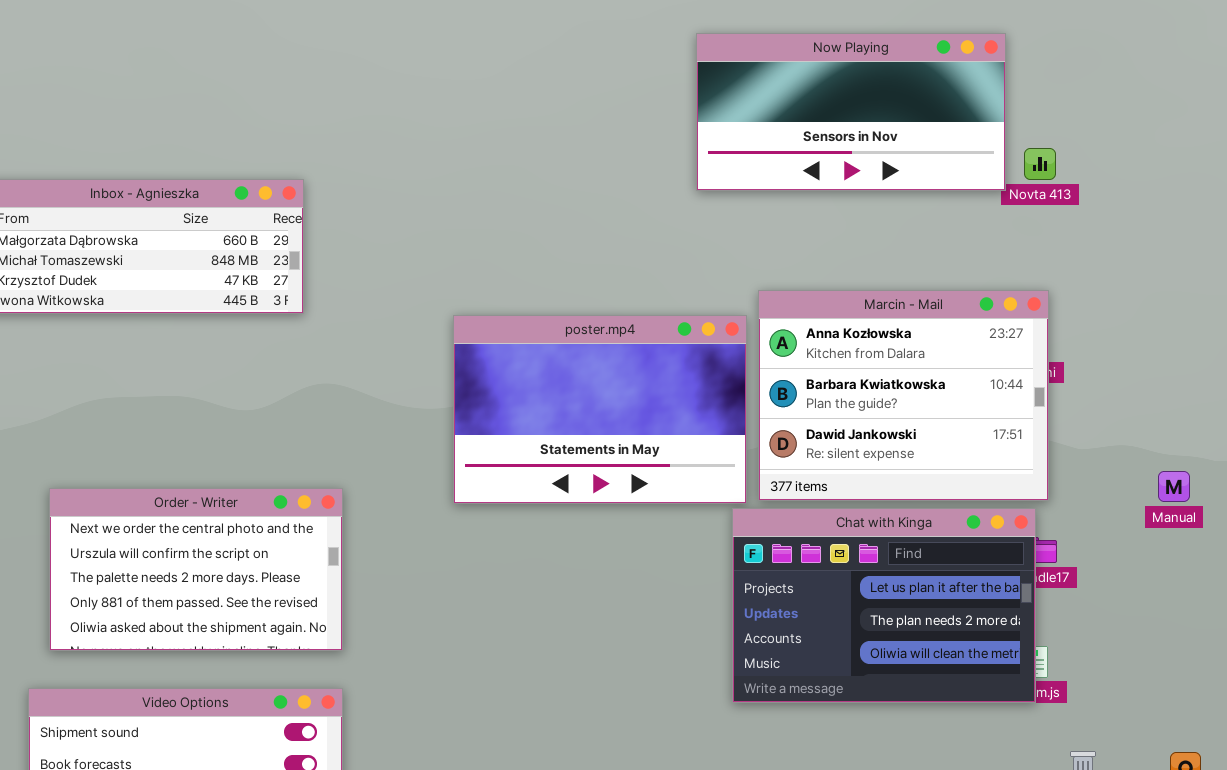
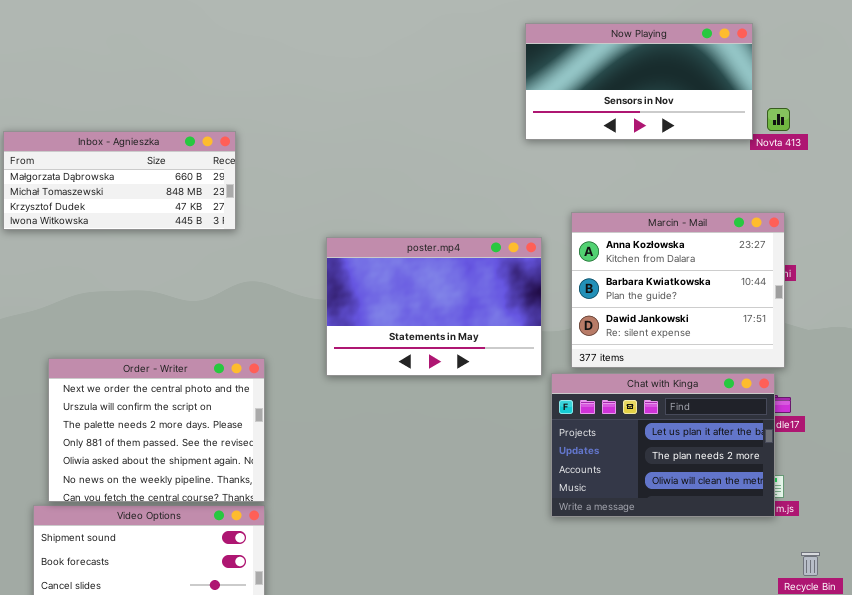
poster.mp4: [453,315,747,504] -> [326,237,542,376], moved
Order - Writer: [49,488,343,651] -> [48,358,265,502], resized

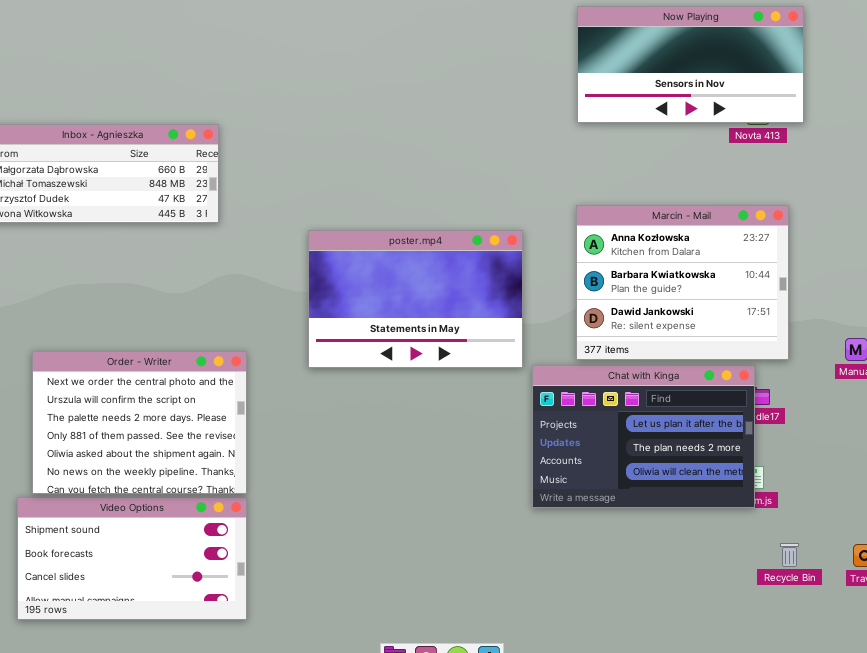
Now Playing: [525,23,753,140] -> [577,6,804,123], moved
Marcin - Mail: [571,212,785,368] -> [576,205,789,360], moved

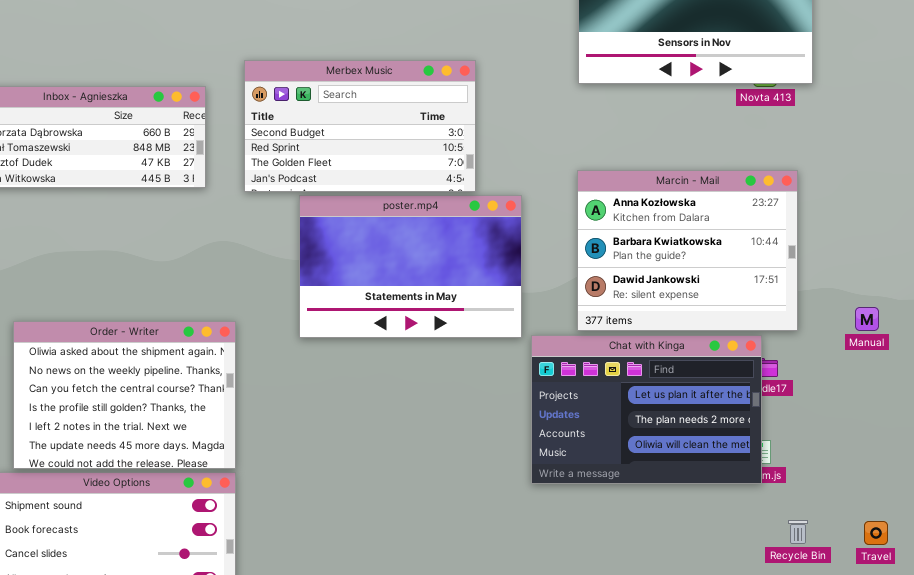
Merbex Music: none -> [244,60,476,192], opened
Order - Writer: [32,351,247,494] -> [13,321,236,469], scrolled down 4 rows

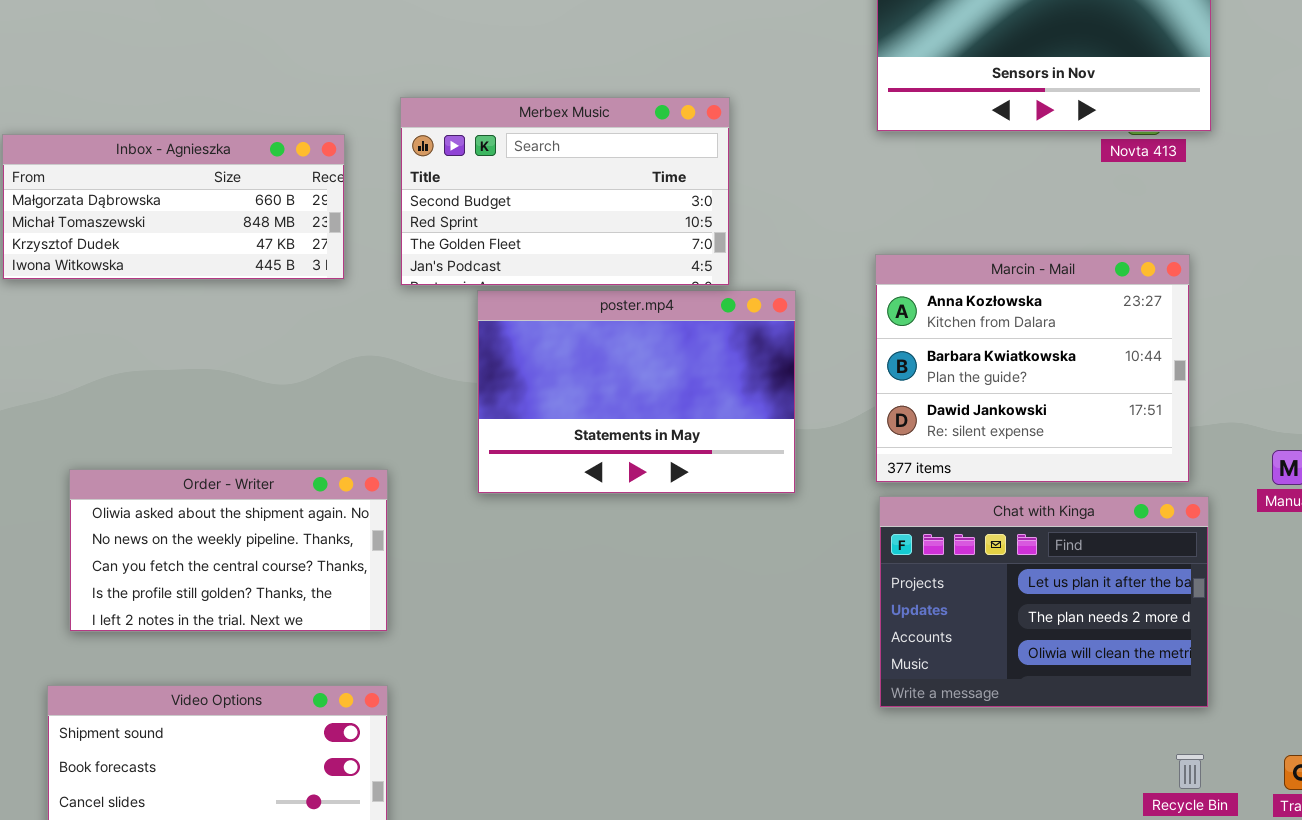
Order - Writer: [13,321,236,469] -> [69,469,388,632], resized
Chat with Kinga: [531,335,762,484] -> [879,496,1209,708], moved

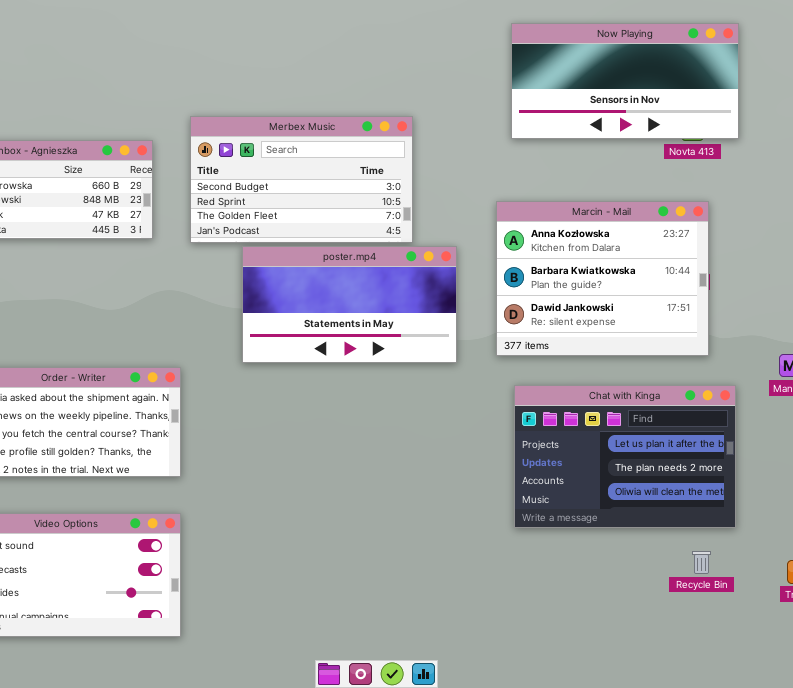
Marcin - Mail: [875,254,1190,483] -> [496,201,709,356], moved
poster.mp4: [477,290,796,494] -> [242,246,457,363], resized
Recycle Bin: [1176,754,1204,789] -> [692,551,711,574], moved

